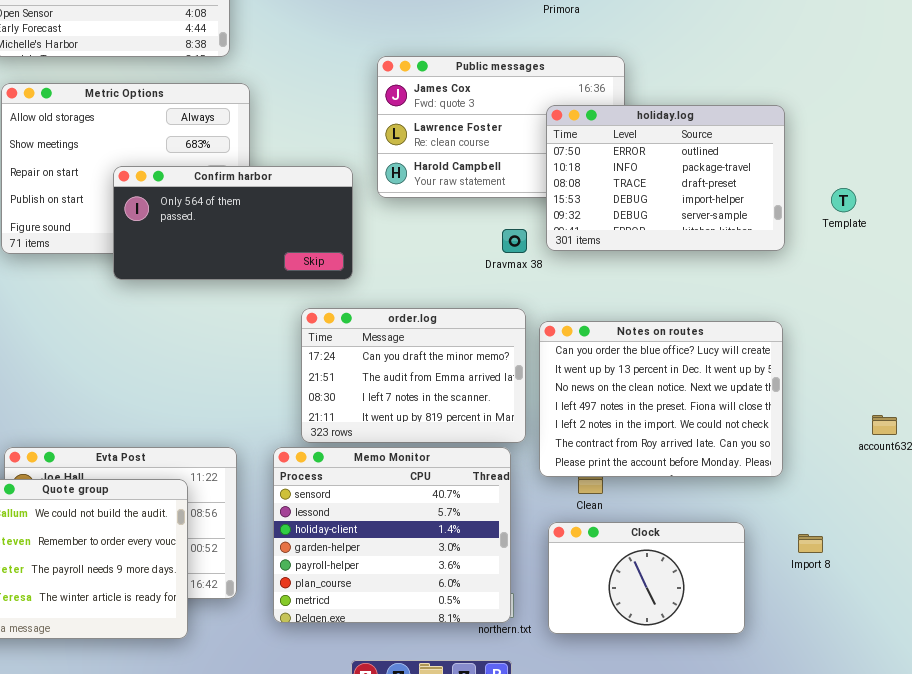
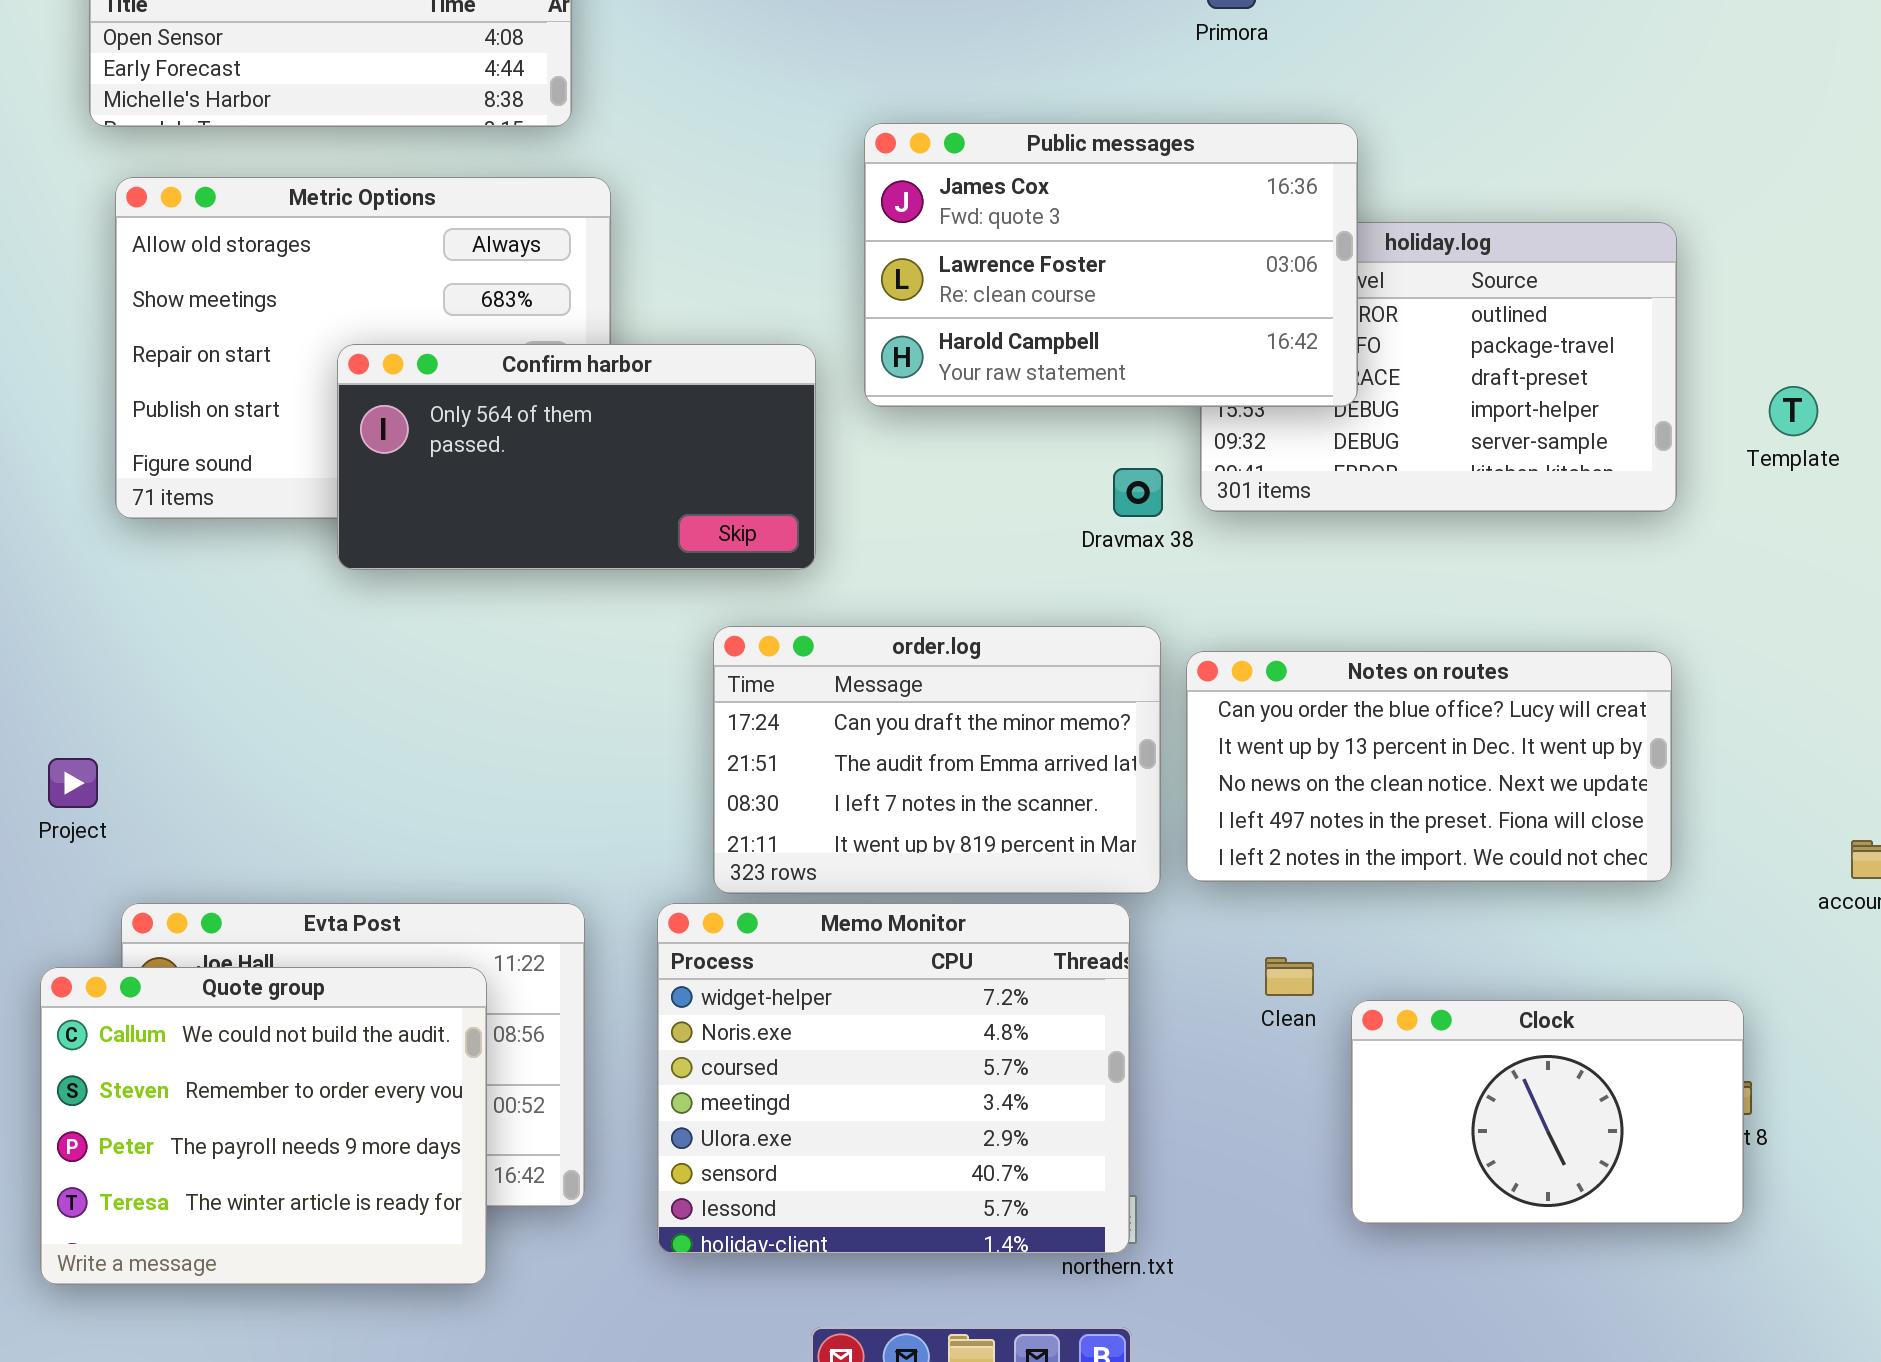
Public messages: [377,56,625,198] -> [864,123,1358,407], raised
Notes on routes: [539,321,783,477] -> [1186,651,1672,882], resized
Memo Monitor: [273,447,511,623] -> [657,903,1130,1254], scrolled up 5 rows
Clock: [548,522,745,634] -> [1351,1000,1744,1224], moved

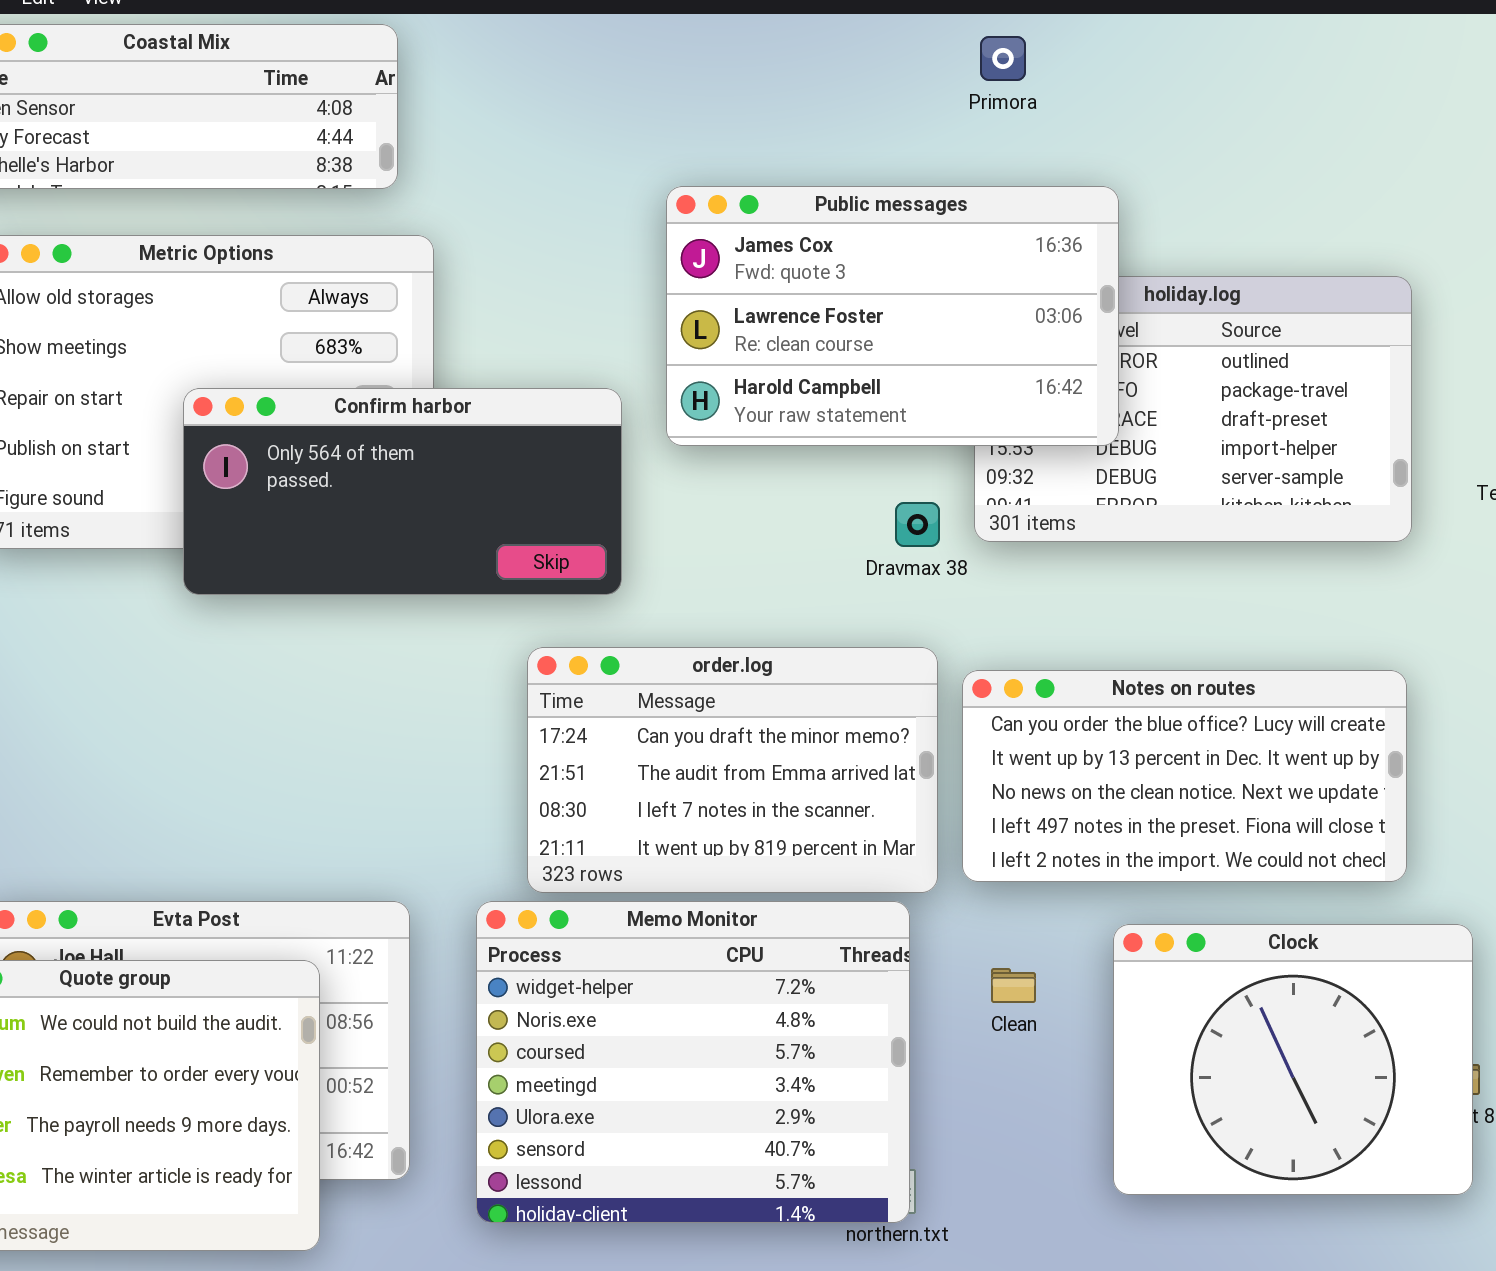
Clean: [1265,957,1314,996] -> [991,968,1036,1003], moved
Clock: [1351,1000,1744,1224] -> [1113,924,1473,1195], resized

